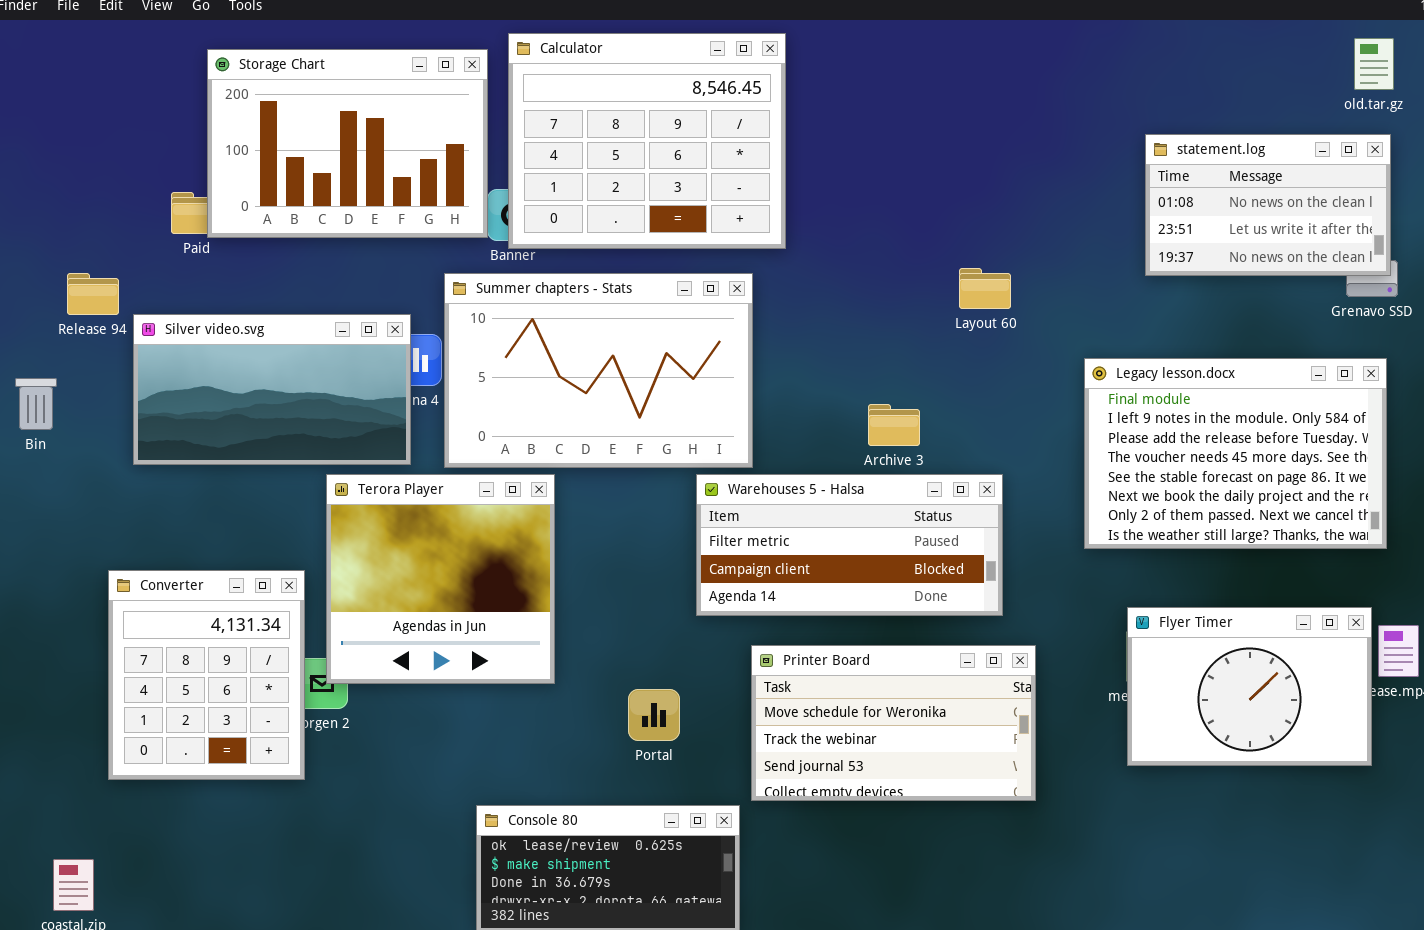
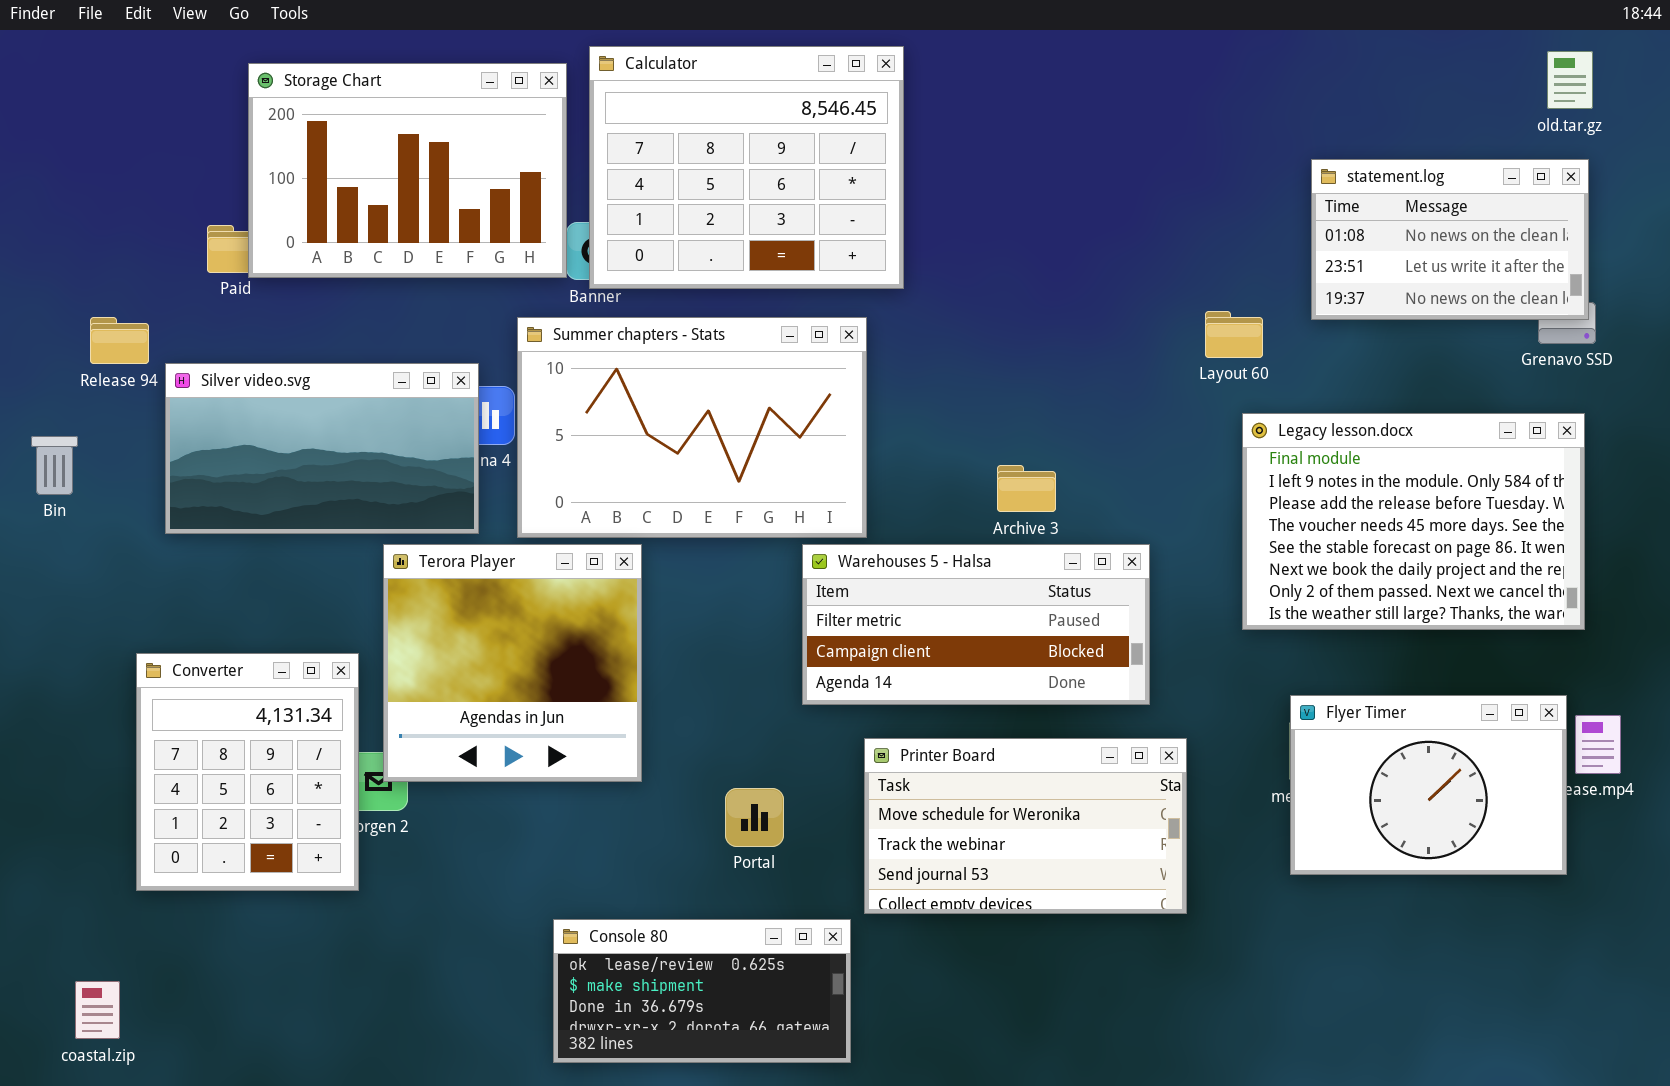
Layout 60: [959,268,1011,309] -> [1205,311,1263,358], moved

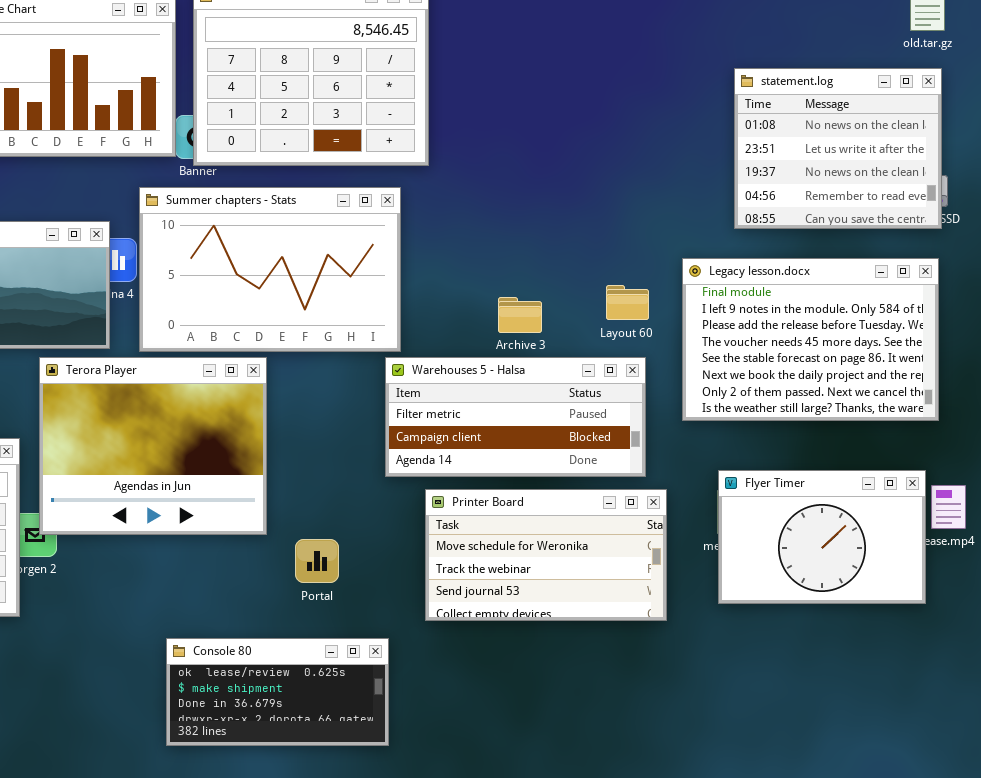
statement.log: [1311,159,1589,320] -> [734,68,942,229], resized
Layout 60: [1205,311,1263,358] -> [606,285,649,320], moved
Terora Player: [383,544,642,782] -> [39,357,267,535], resized
Warehouses 5 - Halsa: [802,544,1150,705] -> [385,357,646,477], moved
Printer Board: [864,738,1187,914] -> [425,489,667,621], moved

